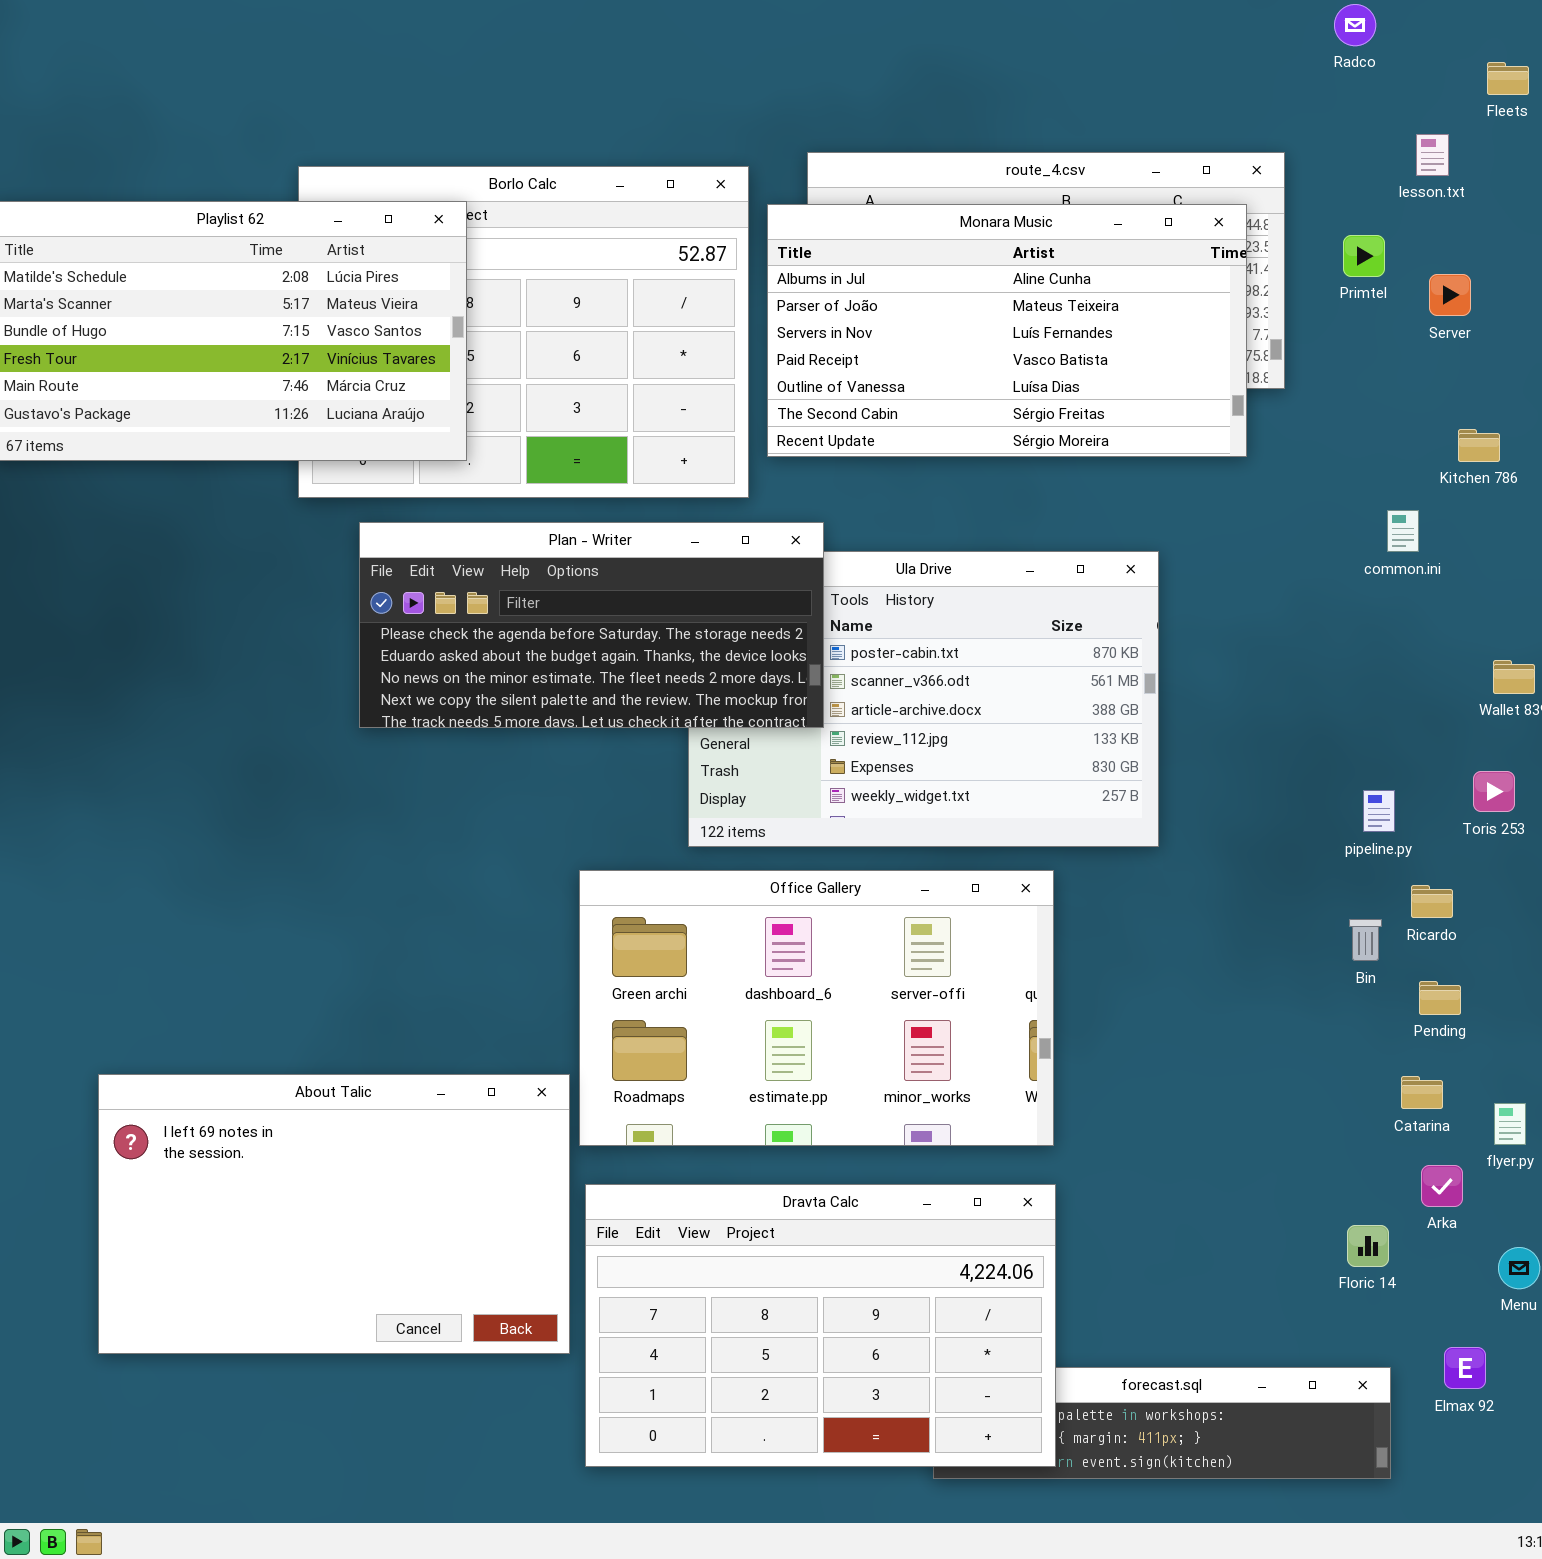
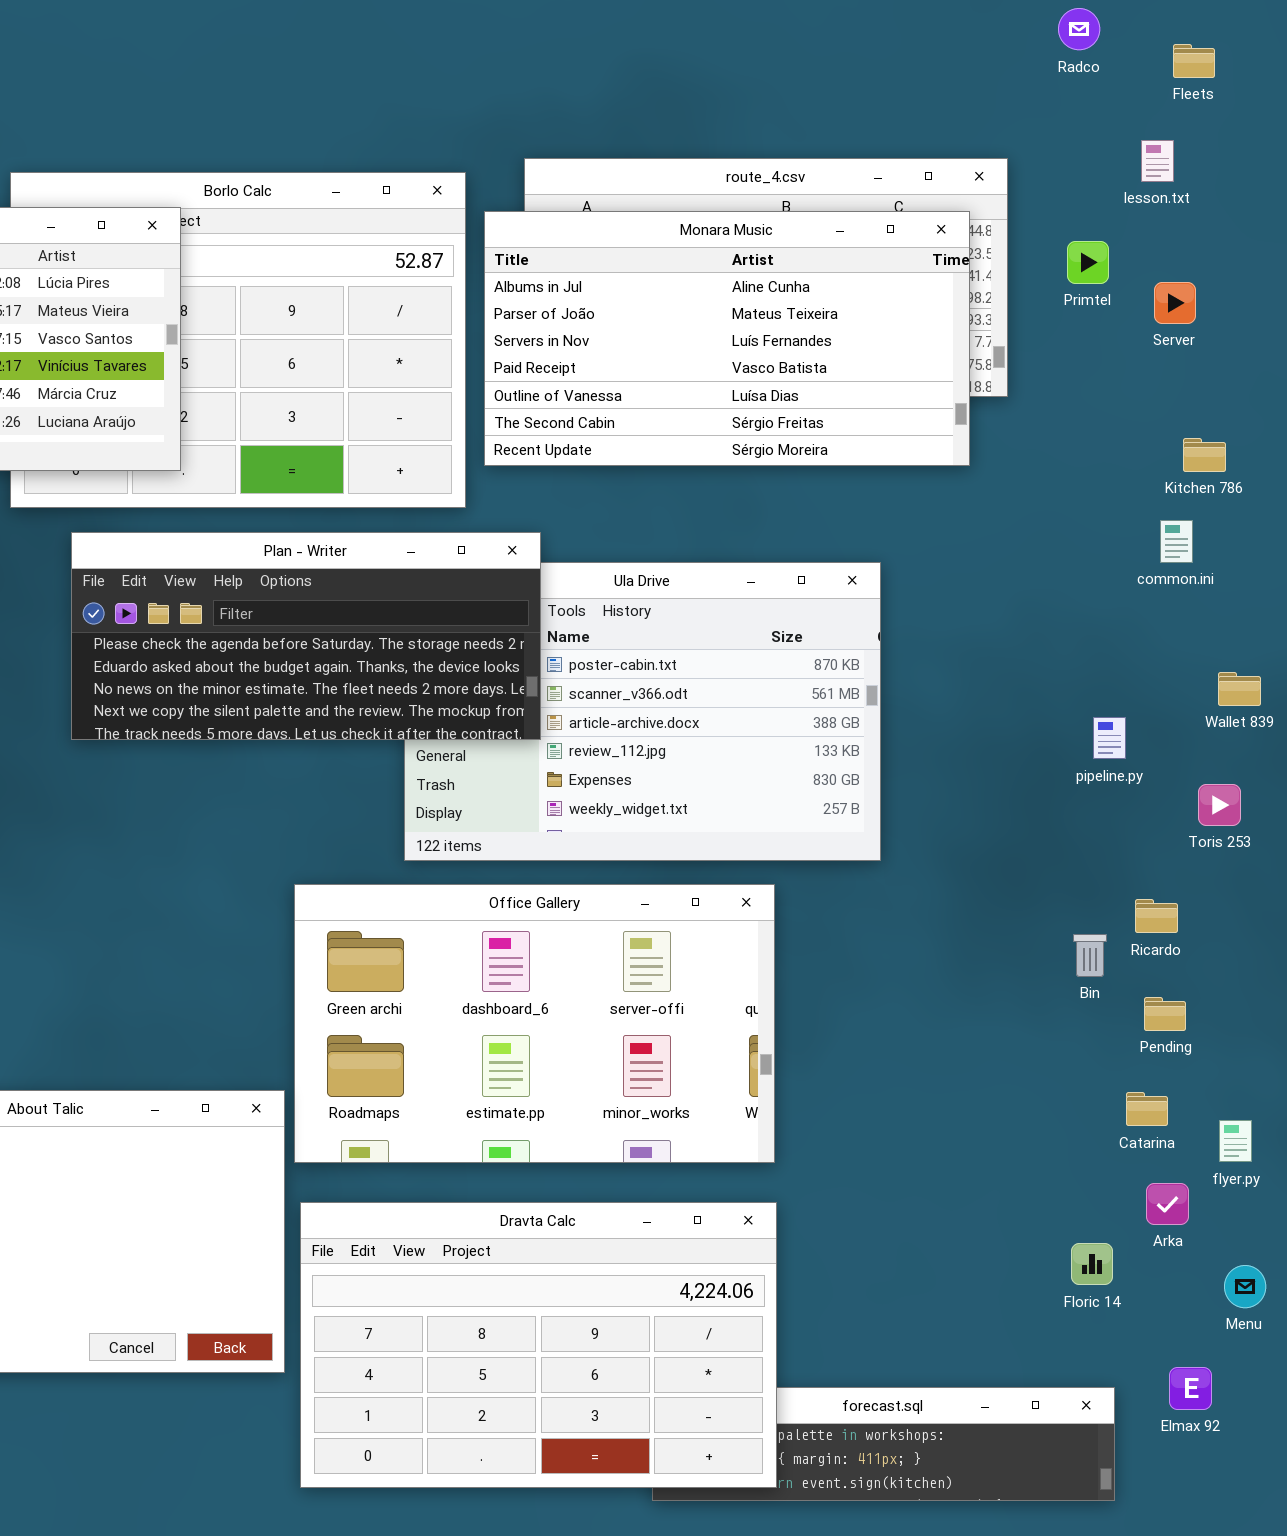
Fleets: [1487,62,1529,95] -> [1173,44,1215,78], moved
common.ini: [1387,510,1419,552] -> [1160,520,1193,563], moved
pipeline.py: [1363,790,1395,832] -> [1093,717,1126,759], moved

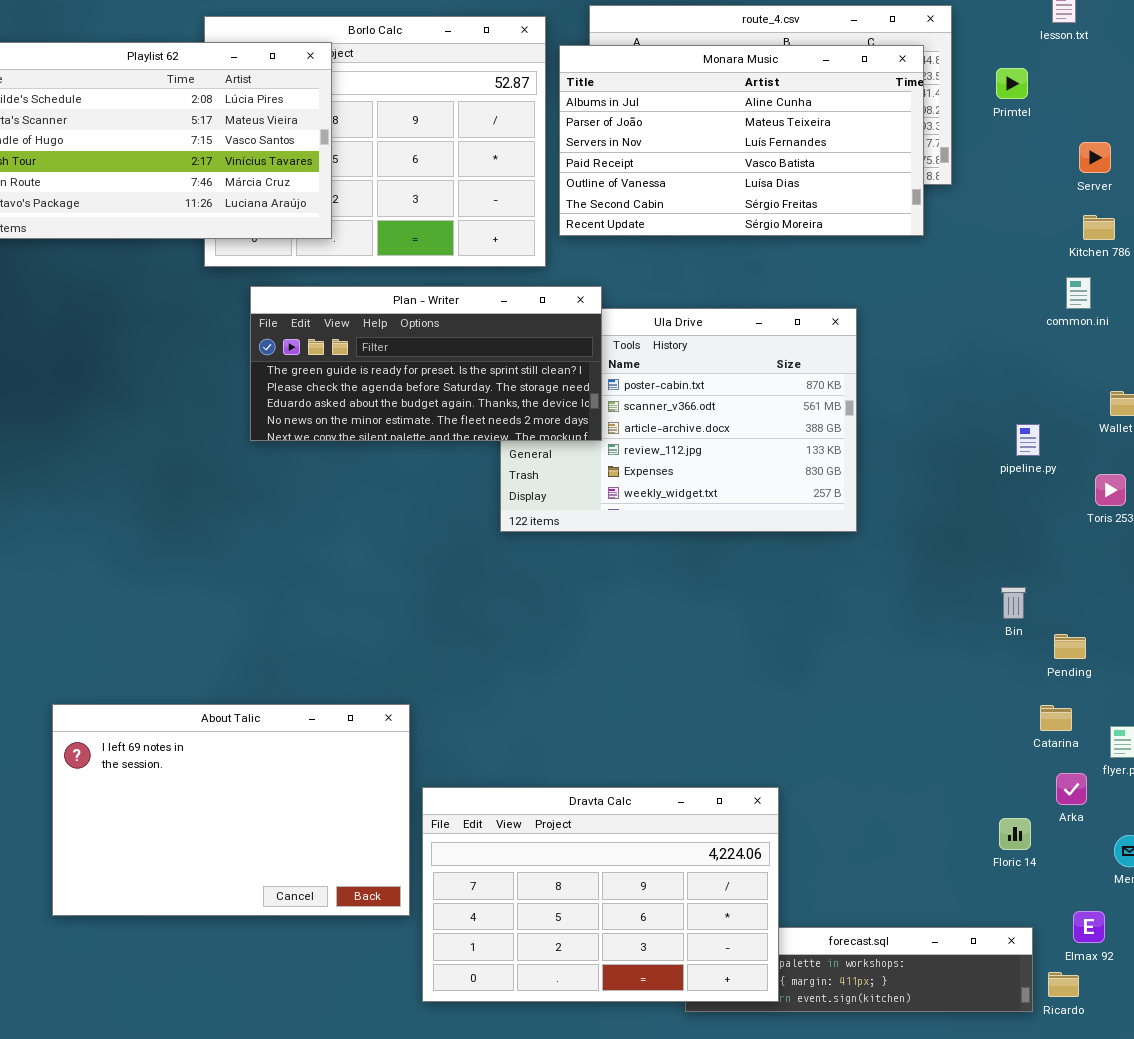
Server: [1154,282,1196,324] -> [1079,142,1111,173], moved
Plan - Writer: [71,532,541,740] -> [250,286,602,441], scrolled up 1 row
Office Gallery: [294,884,775,1163] -> none, closed
Ricardo: [1135,899,1178,933] -> [1048,972,1079,997], moved

